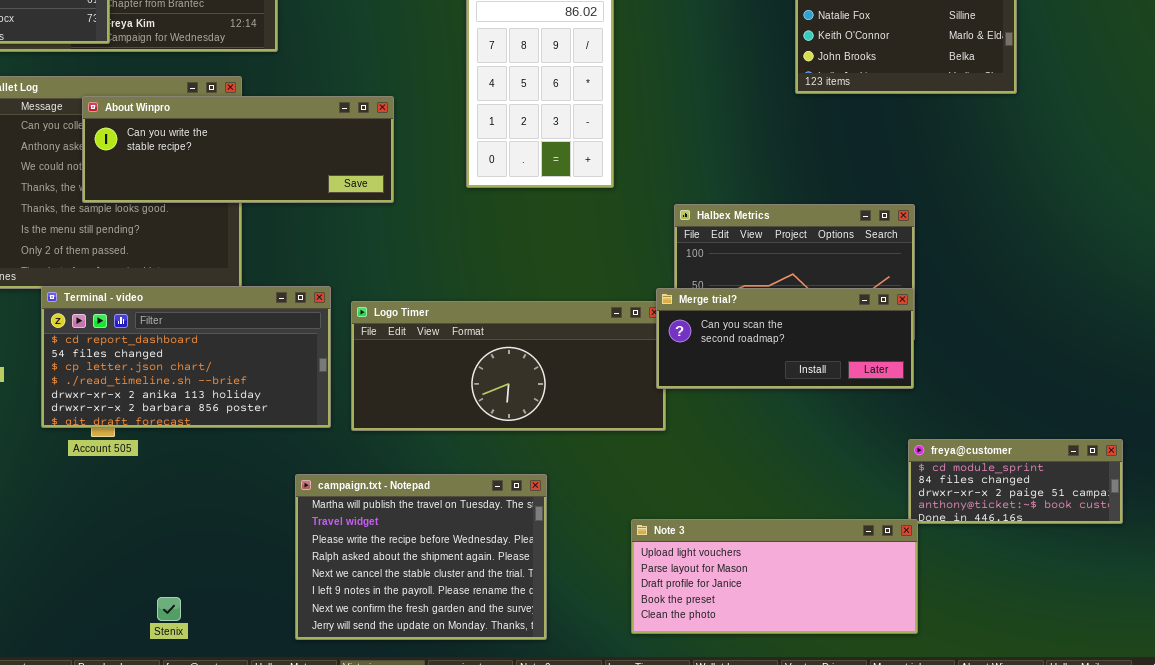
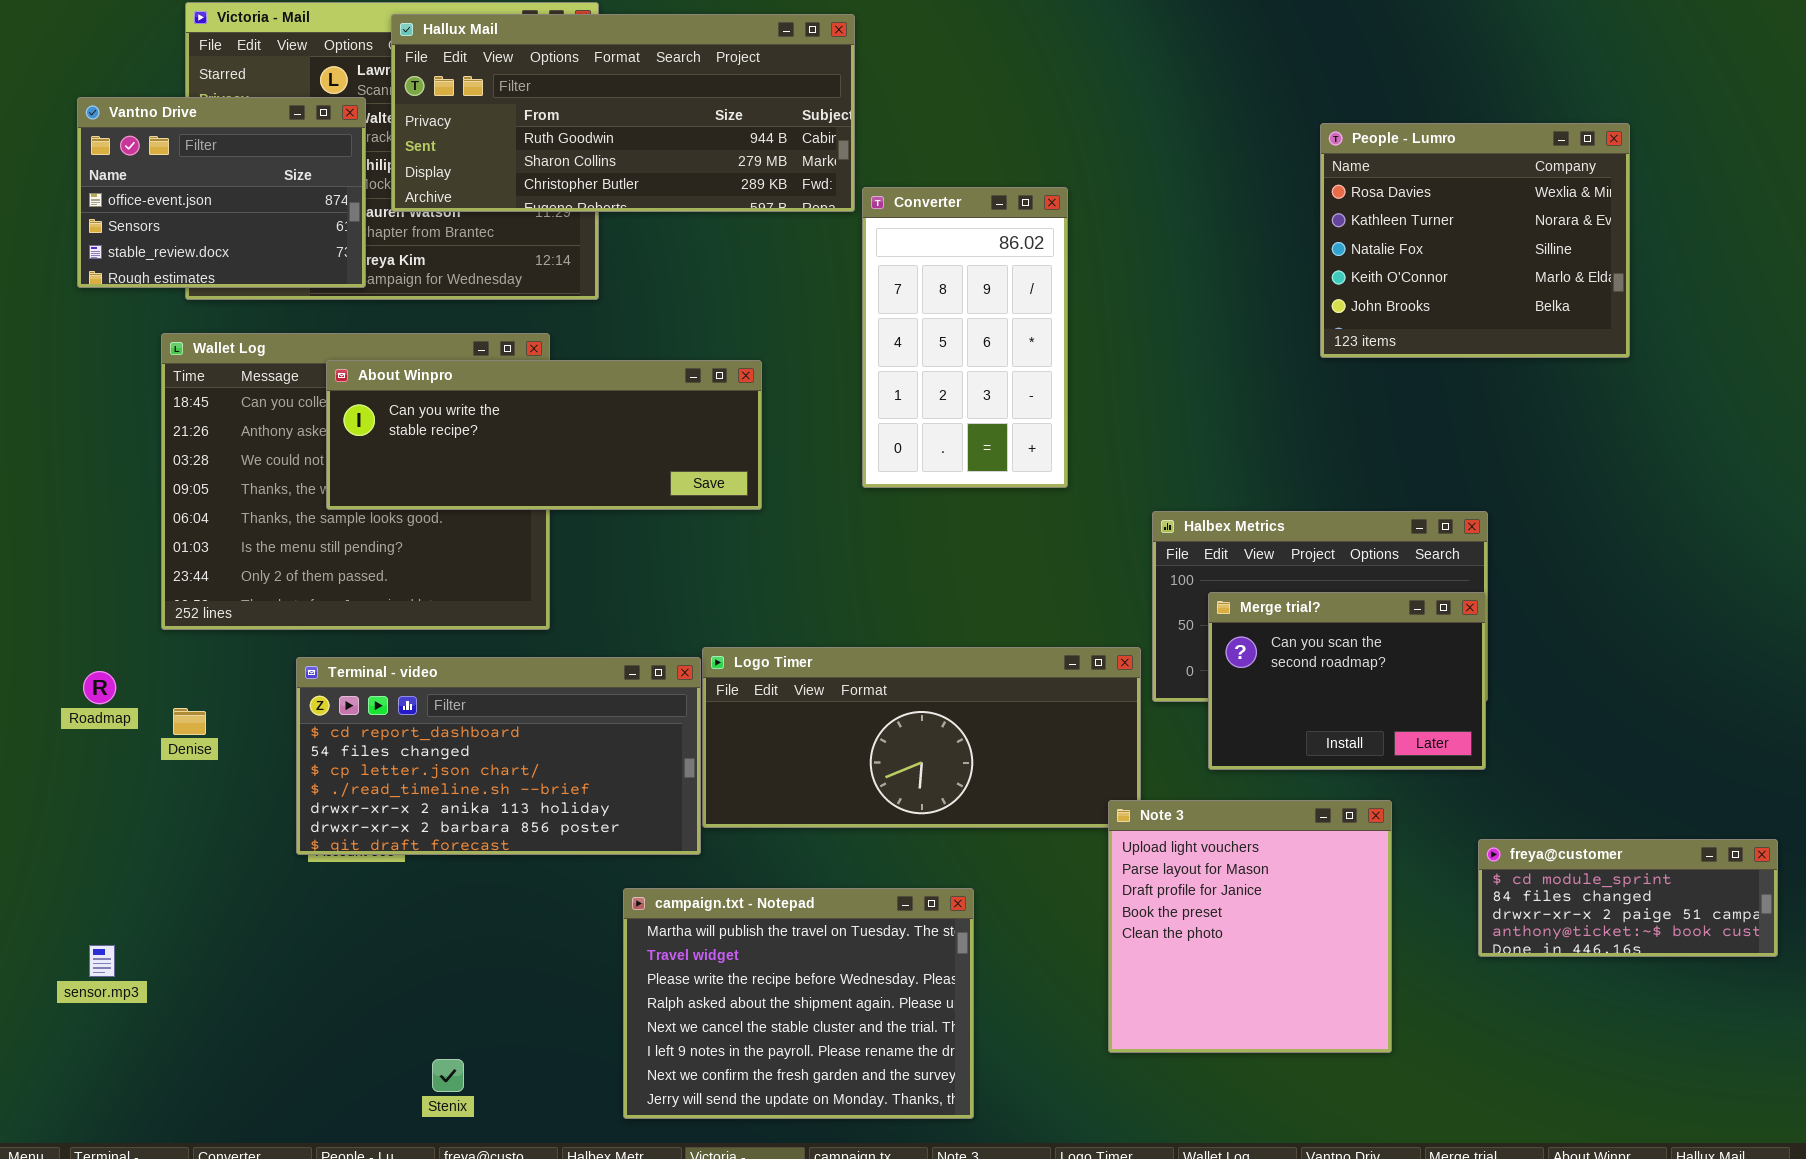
Terminal - video: [41,286,331,428] -> [296,657,701,855], moved
Merge trial?: [656,288,914,389] -> [1208,592,1486,770], resized
Note 3: [631,519,918,634] -> [1108,800,1392,1053], moved, resized

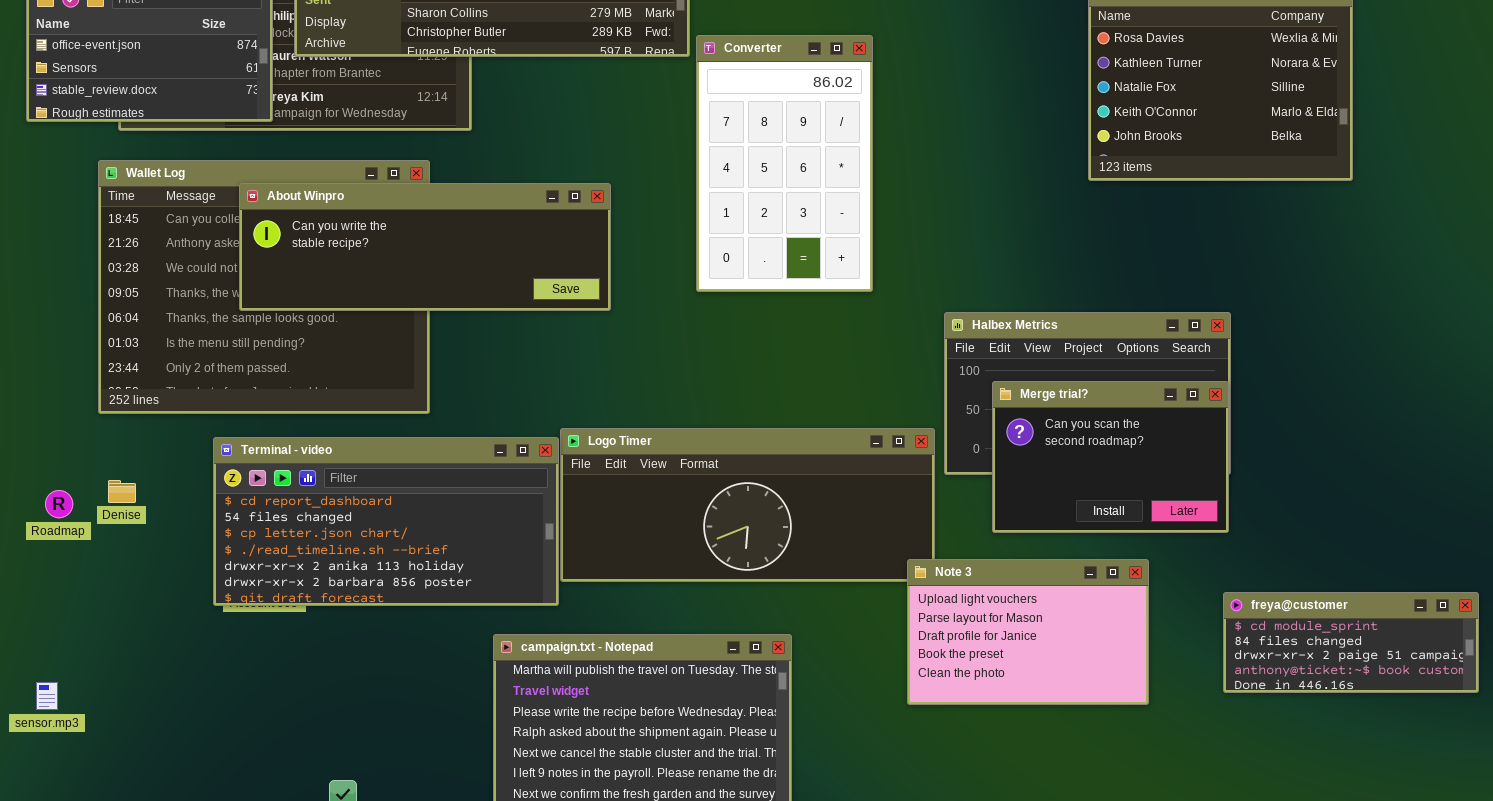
Roadmap: [83,671,116,704] -> [45,490,73,518], moved
Note 3: [1108,800,1392,1053] -> [907,559,1149,705], resized

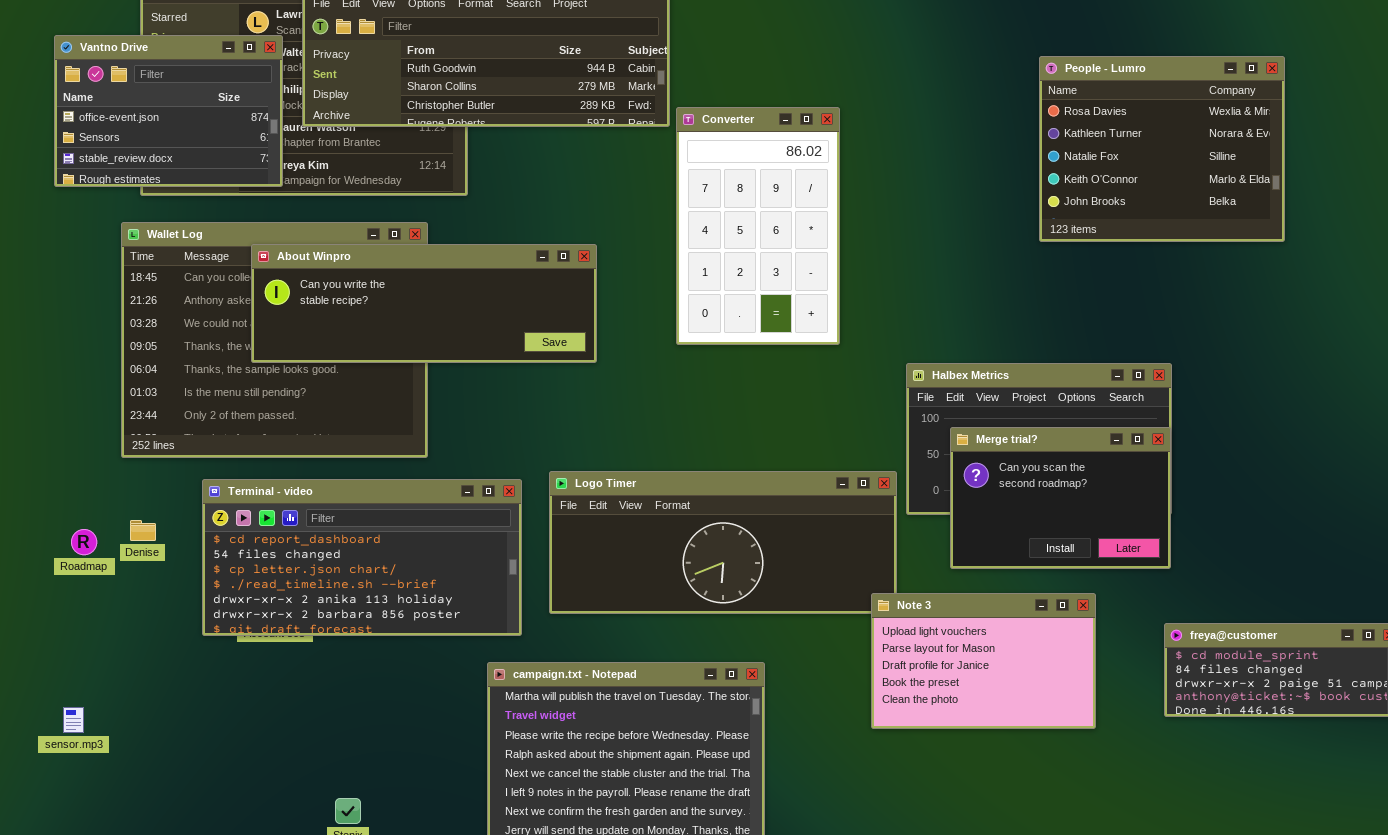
Terminal - video: [213,437,559,606] -> [202,479,522,636], moved

